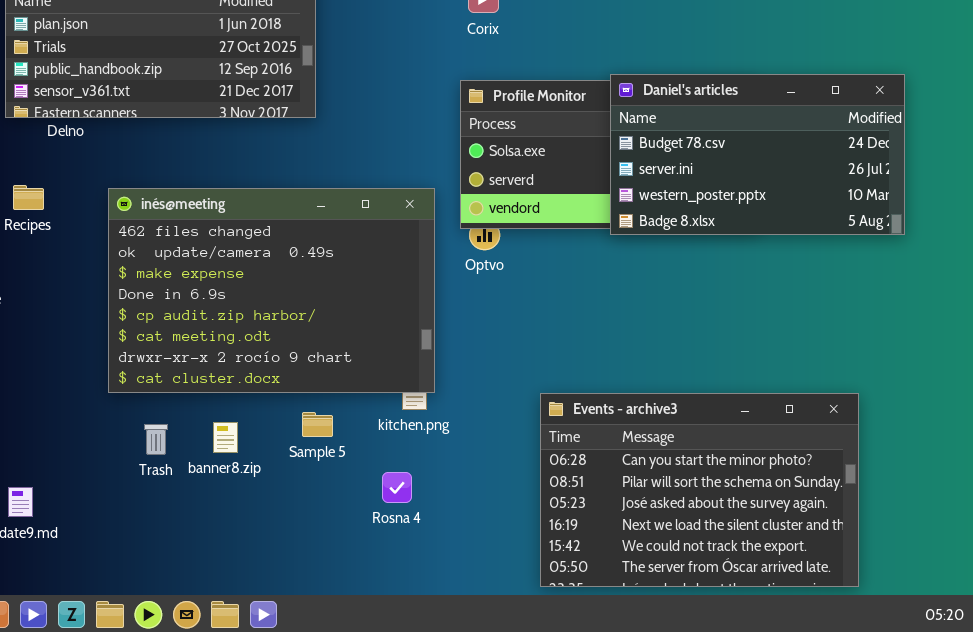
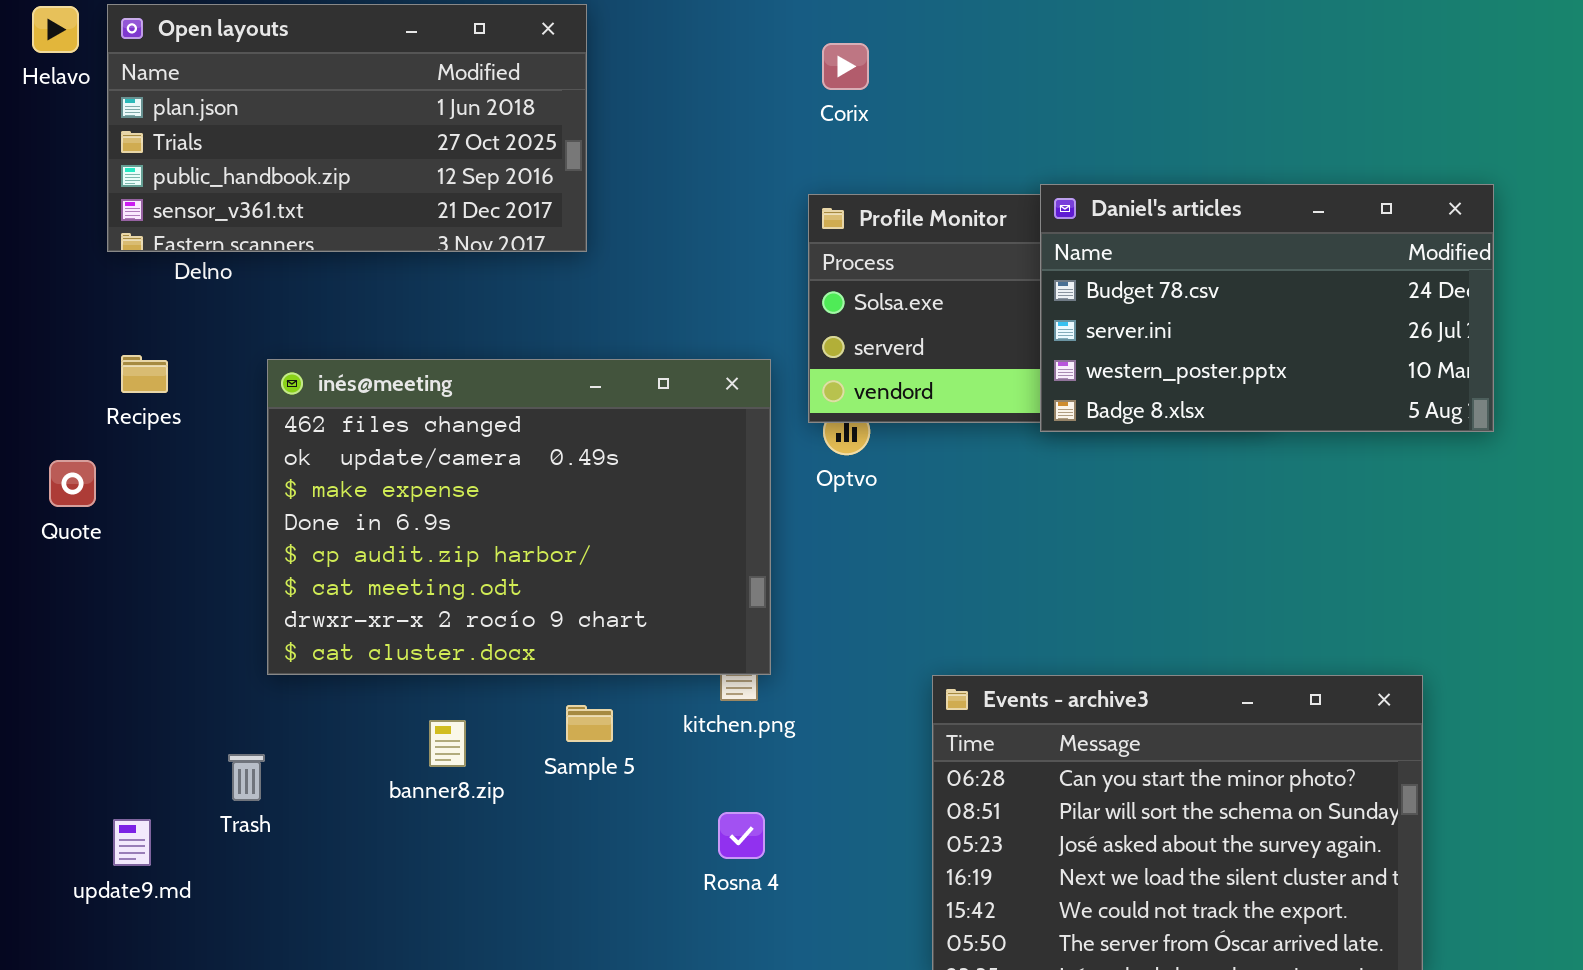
Trash: [144,424,168,455] -> [228,754,265,801], moved
Rosna 4: [382,472,412,503] -> [718,812,765,859], moved

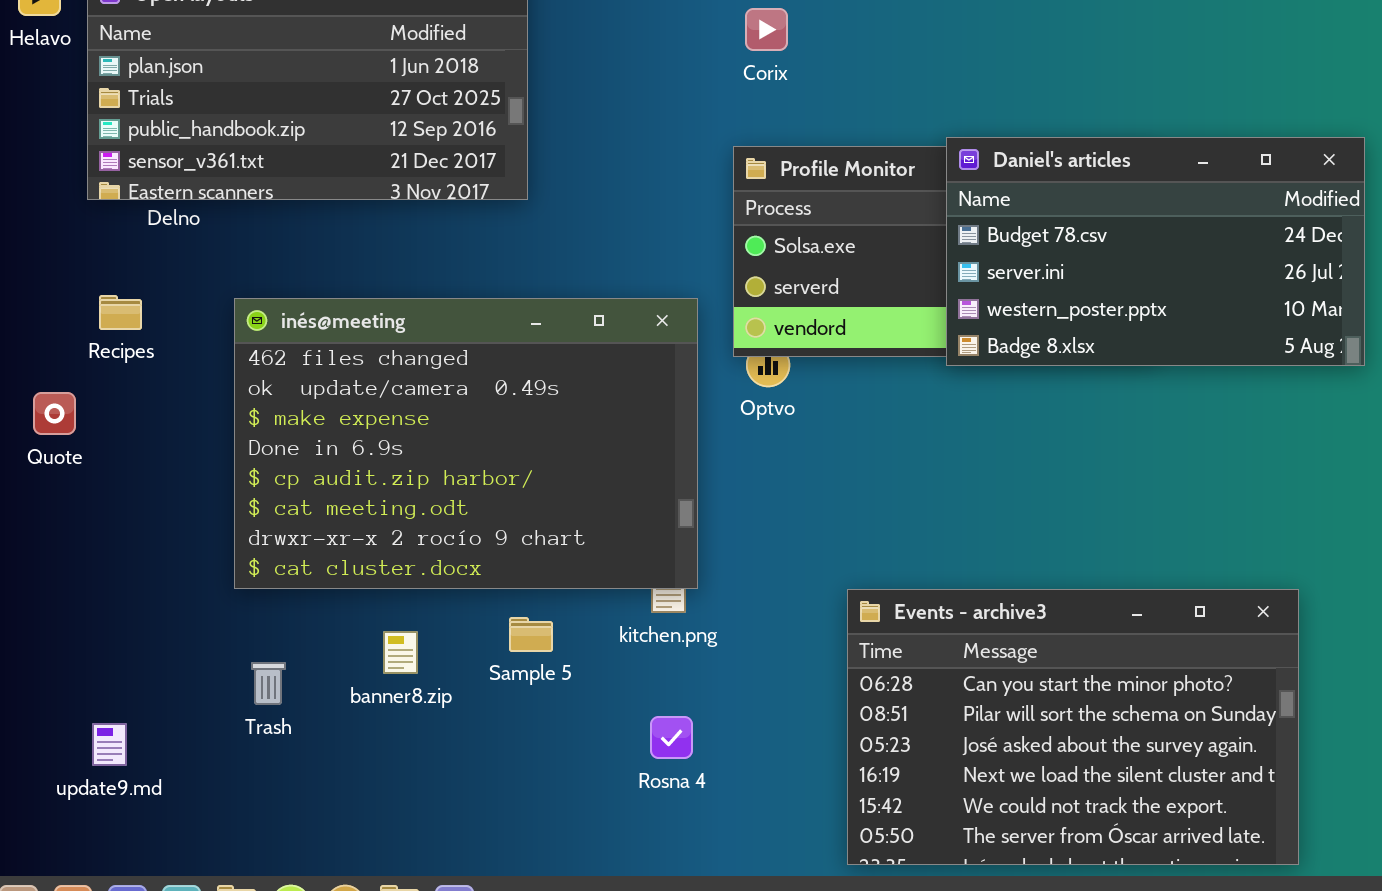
Trash: [228,754,265,801] -> [251,662,286,705], moved

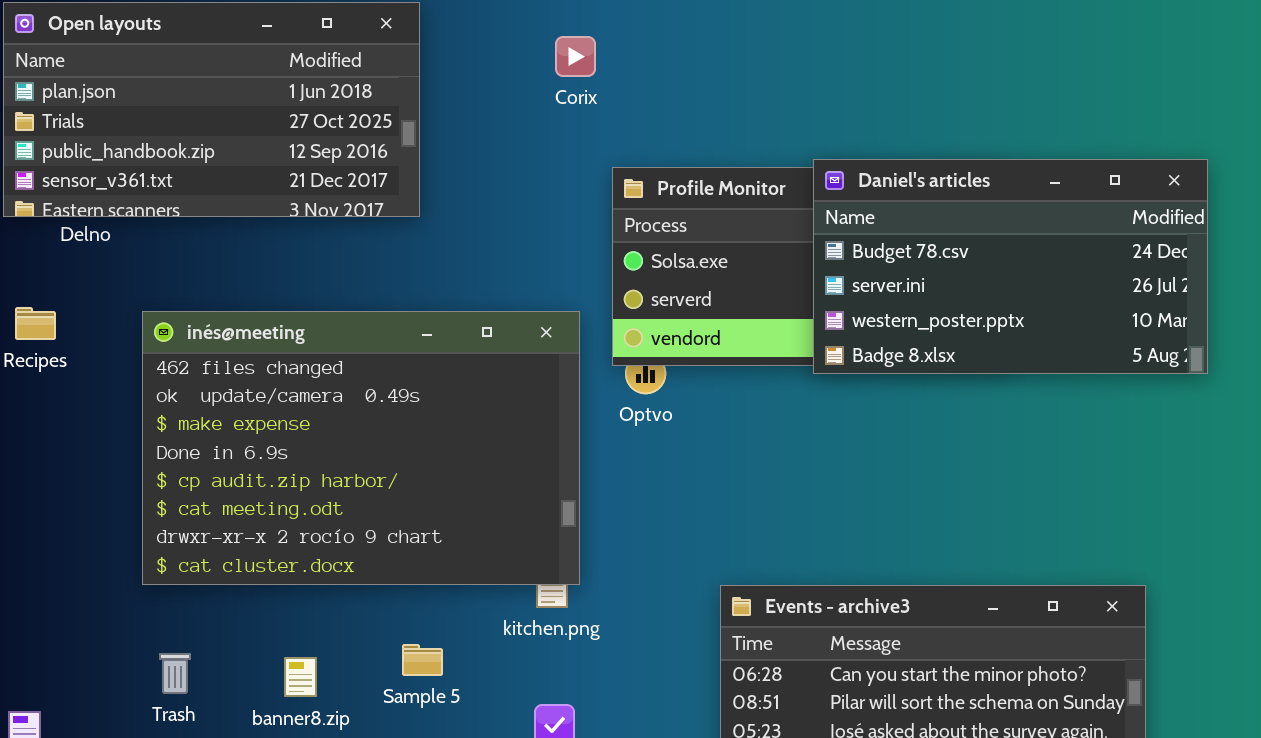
Corix: [745,8,788,51] -> [555,36,596,77], moved
Sample 5: [509,617,553,652] -> [402,644,443,676], moved
banner8.zip: [383,631,418,674] -> [284,657,317,697], moved

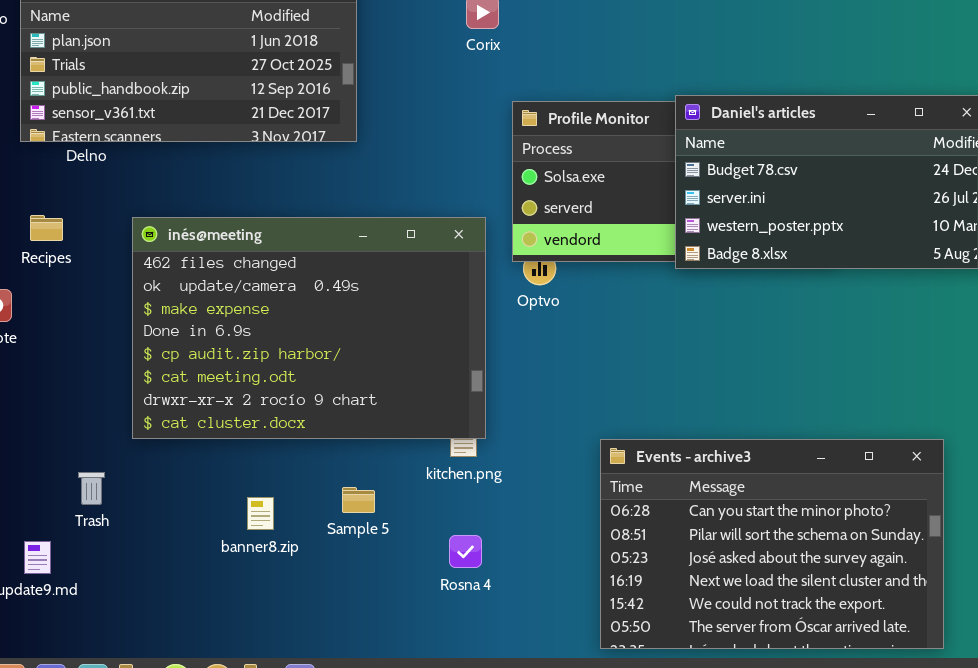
Trash: [159,653,191,694] -> [78,472,105,505], moved

